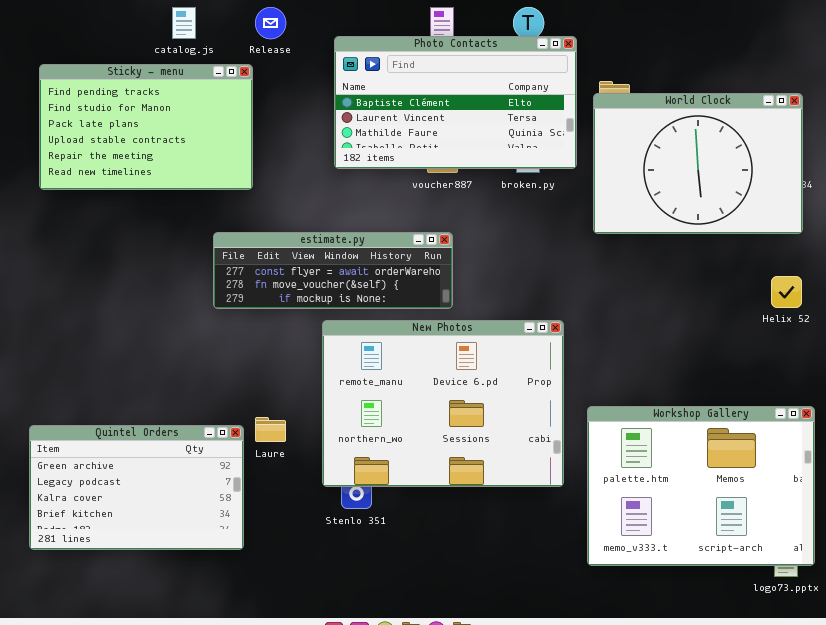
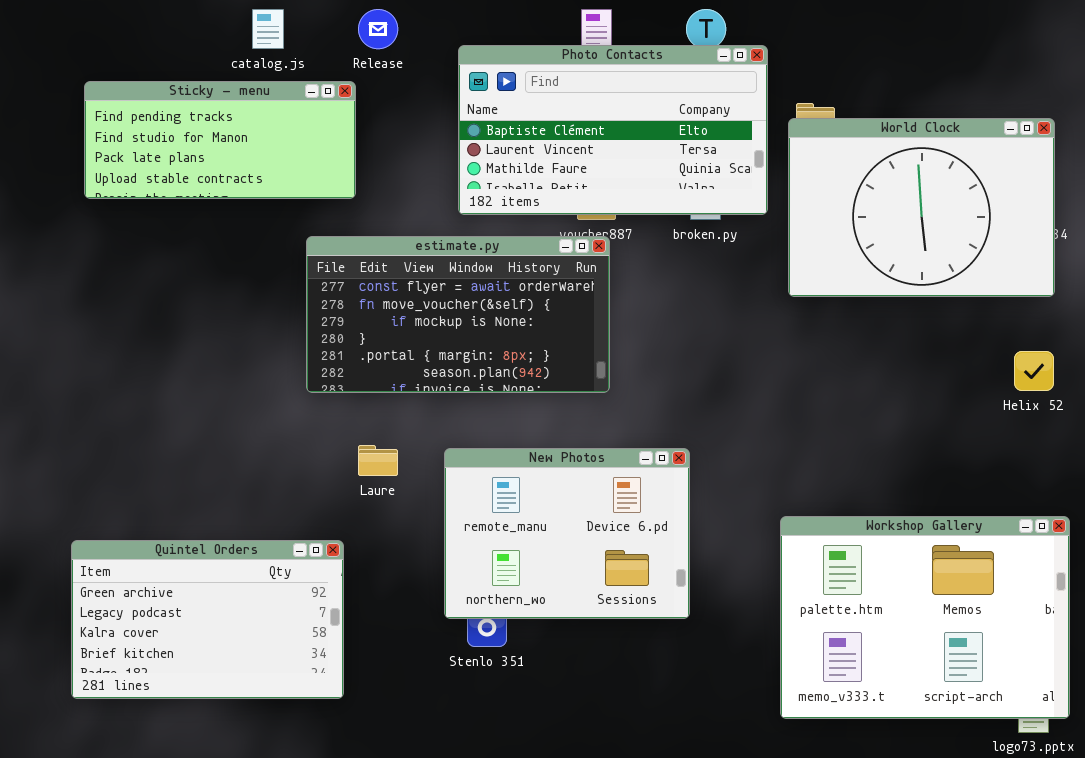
Sticky - menu: [39,64,253,190] -> [84,81,356,199], resized
estimate.py: [213,232,453,309] -> [306,236,610,393], resized
New Photos: [322,320,564,487] -> [444,448,690,619], resized
Laure: [255,417,286,442] -> [358,445,398,476], moved

